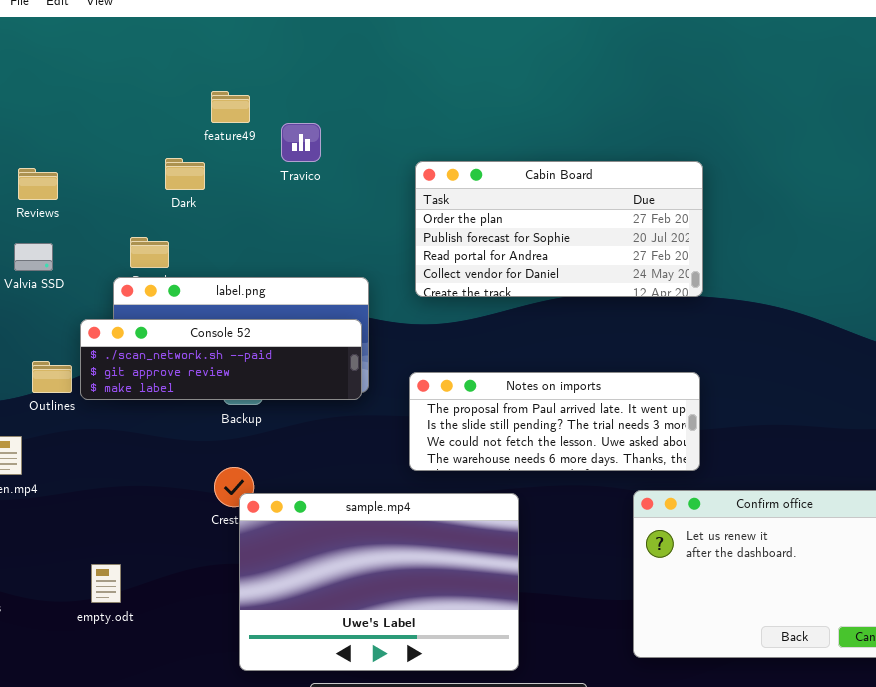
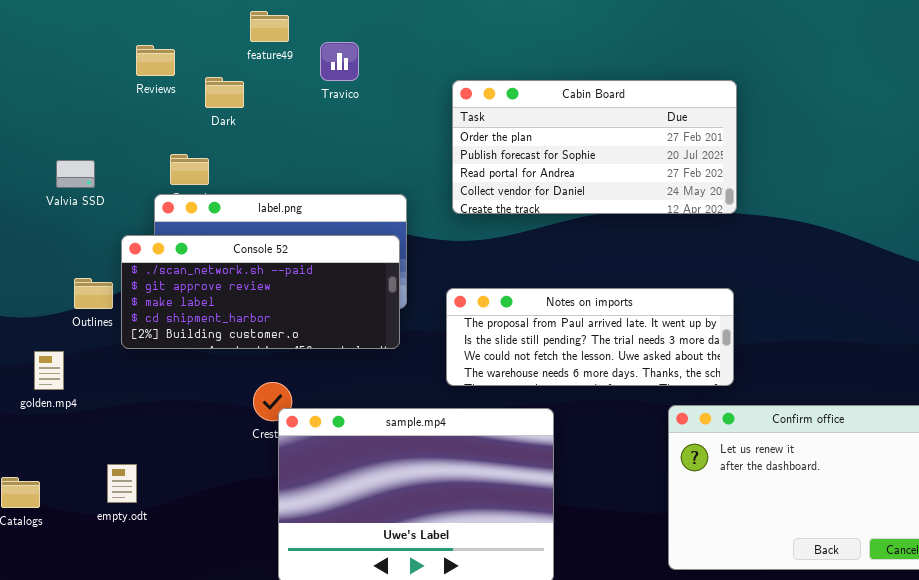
Reviews: [18,168,58,200] -> [136,45,175,76], moved
Console 52: [80,319,362,400] -> [121,235,400,349], resized
empty.odt: [91,564,121,603] -> [107,464,137,503], moved

